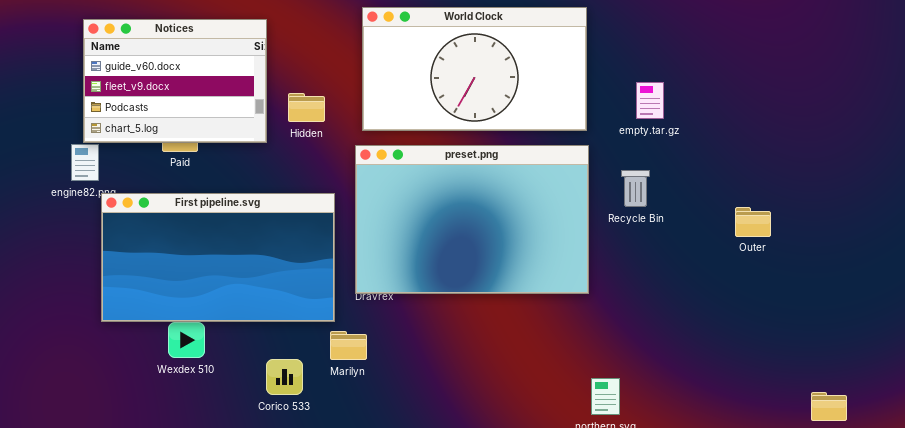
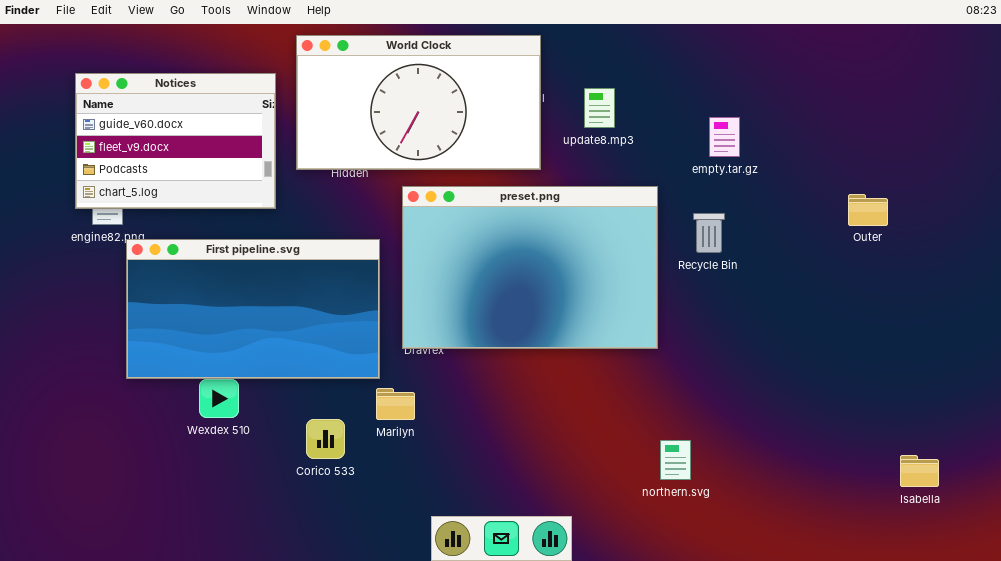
World Clock: [362,7,587,131] -> [296,35,541,170], moved
Notices: [83,19,267,143] -> [75,73,276,209], moved
Outer: [735,207,771,237] -> [848,194,888,226], moved

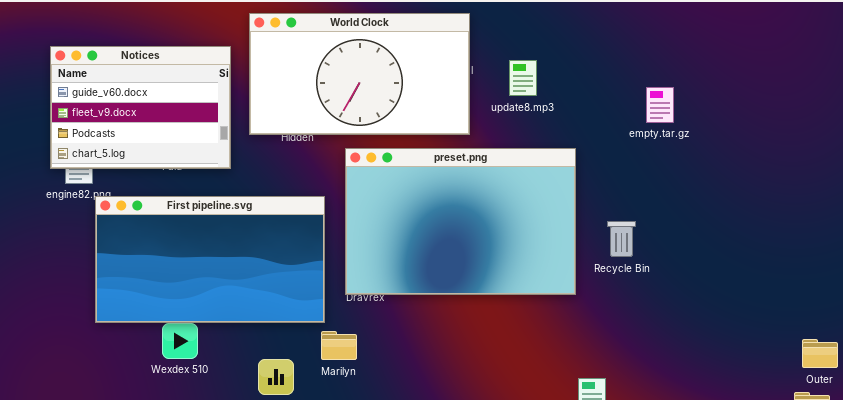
empty.tar.gz: [709,117,740,157] -> [646,87,674,123], moved
Outer: [848,194,888,226] -> [802,339,838,368], moved
Recycle Bin: [693,213,725,253] -> [607,221,636,257], moved

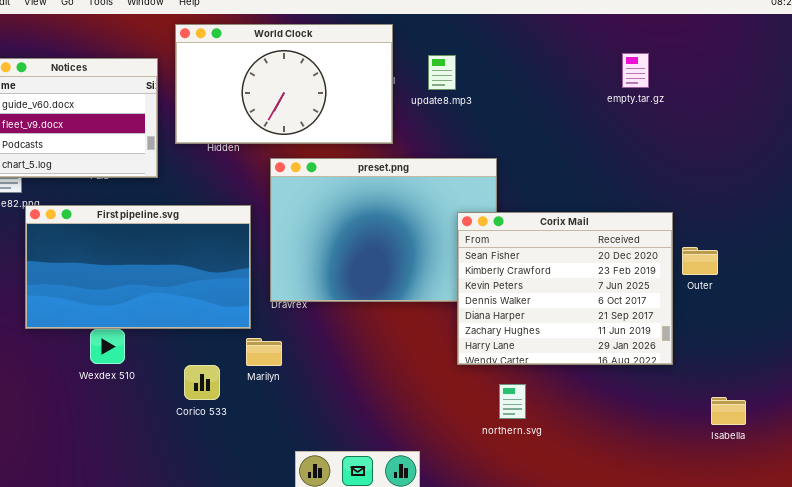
update8.mp3: [509,60,537,96] -> [428,55,456,90], moved
empty.tar.gz: [646,87,674,123] -> [622,53,649,88], moved
Corix Mail: none -> [457,212,673,365], opened
Outer: [802,339,838,368] -> [682,247,718,275], moved

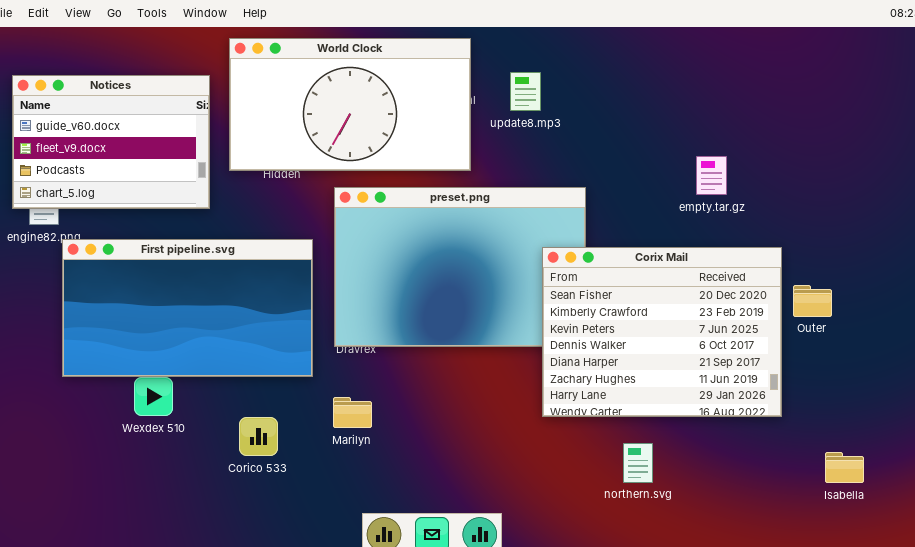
empty.tar.gz: [622,53,649,88] -> [696,156,727,195], moved
Marilyn: [246,338,282,366] -> [333,397,372,428], moved
northern.svg: [499,384,526,419] -> [623,443,653,483], moved

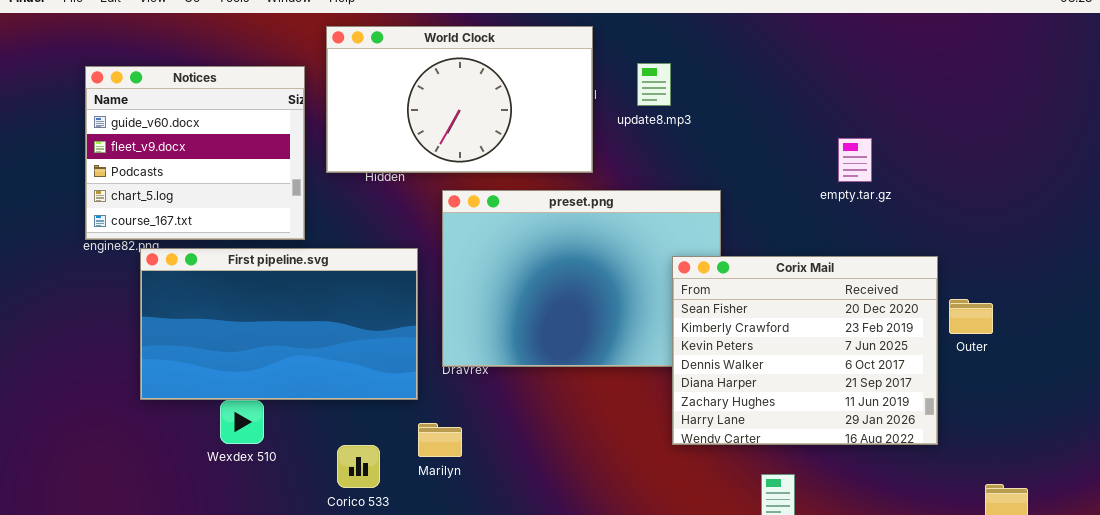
Notices: [12,75,210,209] -> [85,66,305,240], resized
empty.tar.gz: [696,156,727,195] -> [838,138,872,182], moved
Marilyn: [333,397,372,428] -> [418,423,462,457], moved

